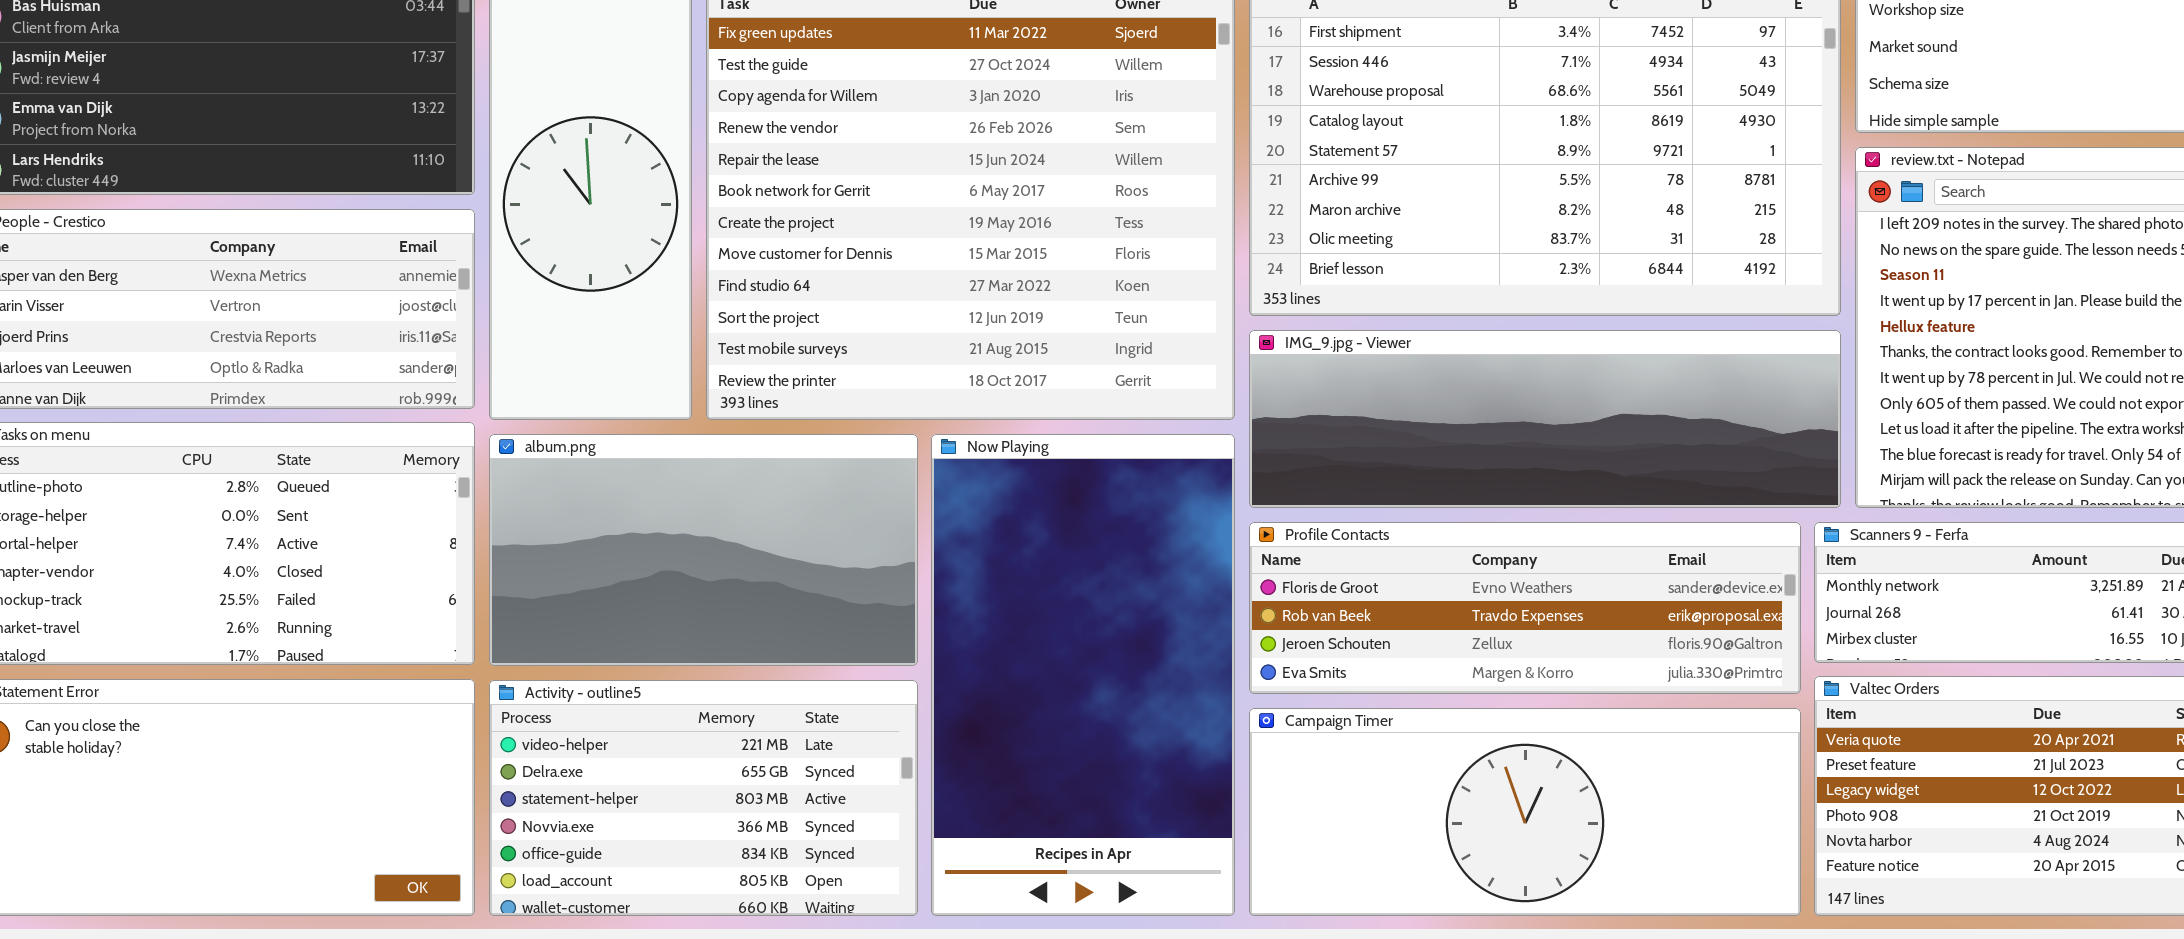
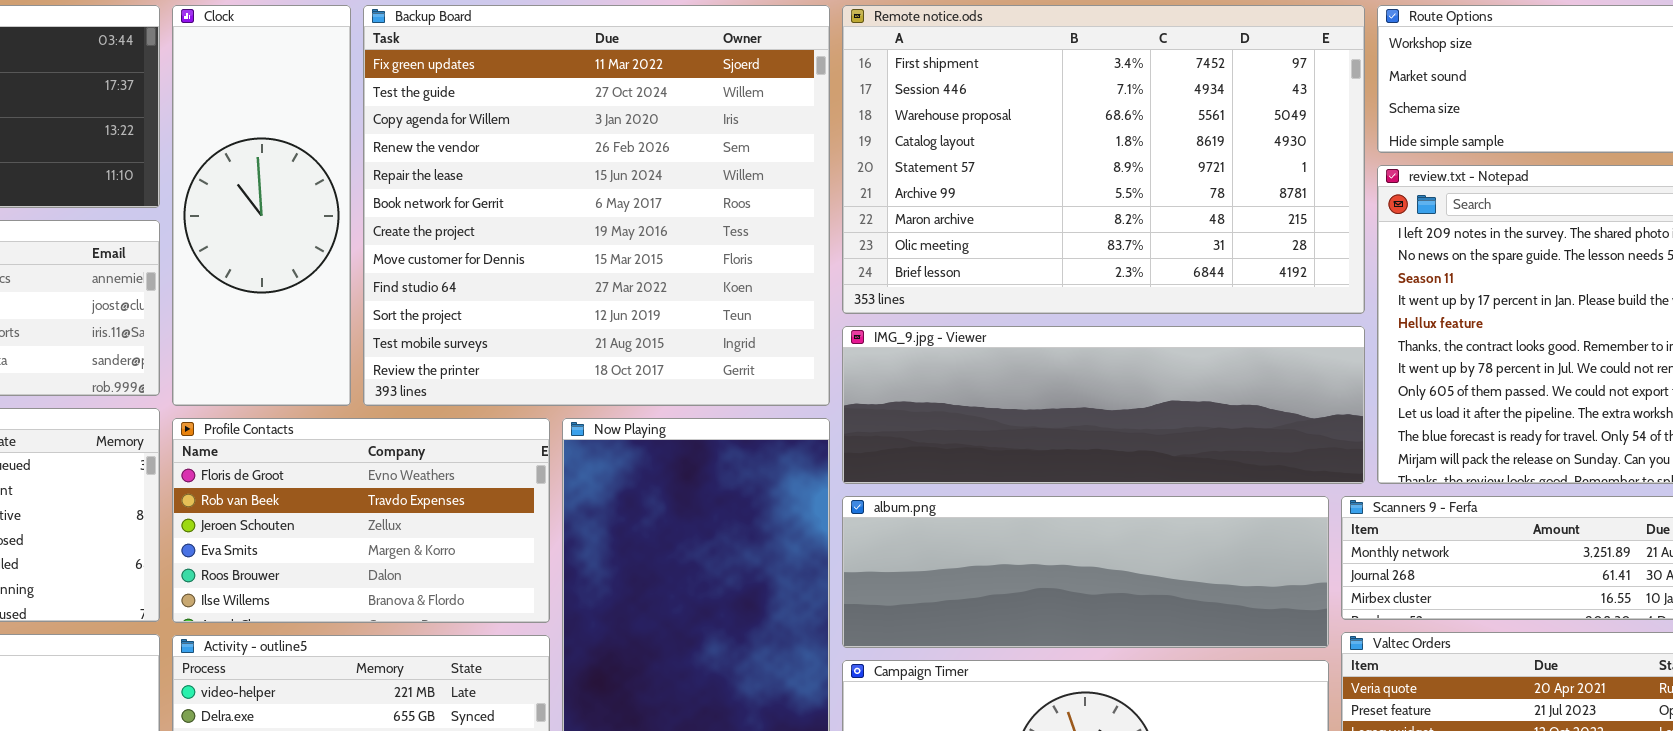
album.png: [489,434,918,666] -> [842,496,1329,648], moved, resized
Profile Contacts: [1249,522,1801,694] -> [172,418,550,623], moved, resized

